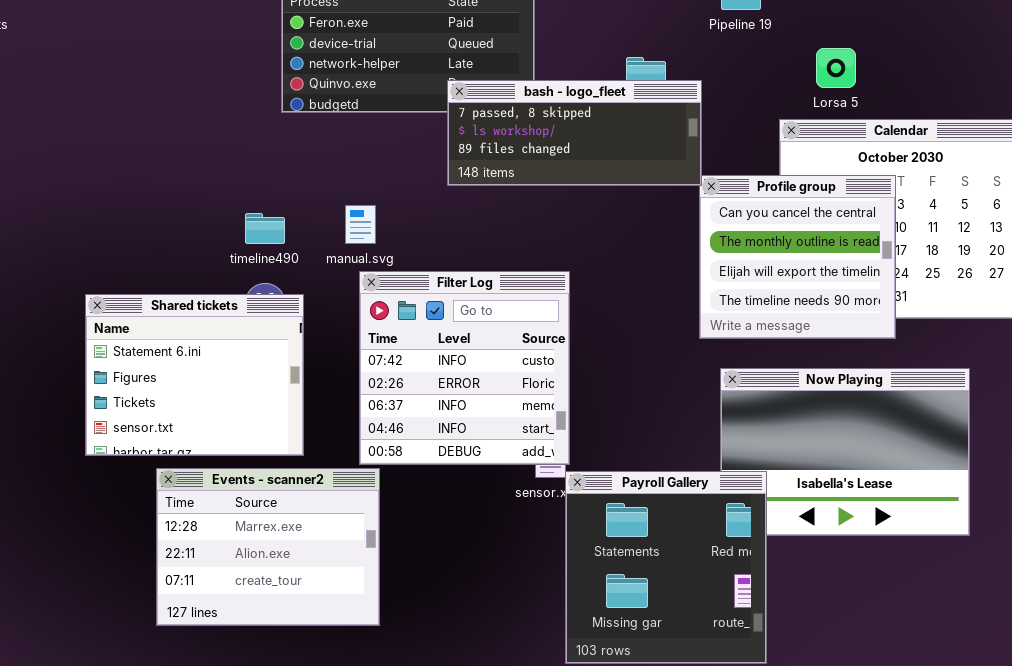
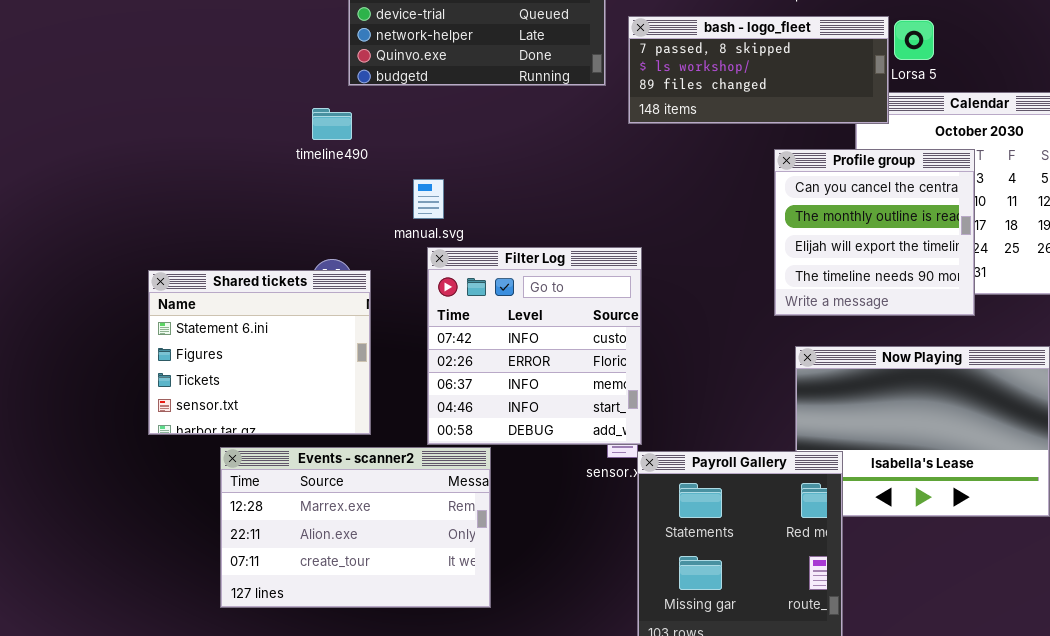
bash - logo_fleet: [447,80,702,186] -> [628,16,889,124], moved
timeline490: [245,213,285,244] -> [312,108,352,140], moved
Events - scanner2: [156,468,380,626] -> [220,447,491,608], resized

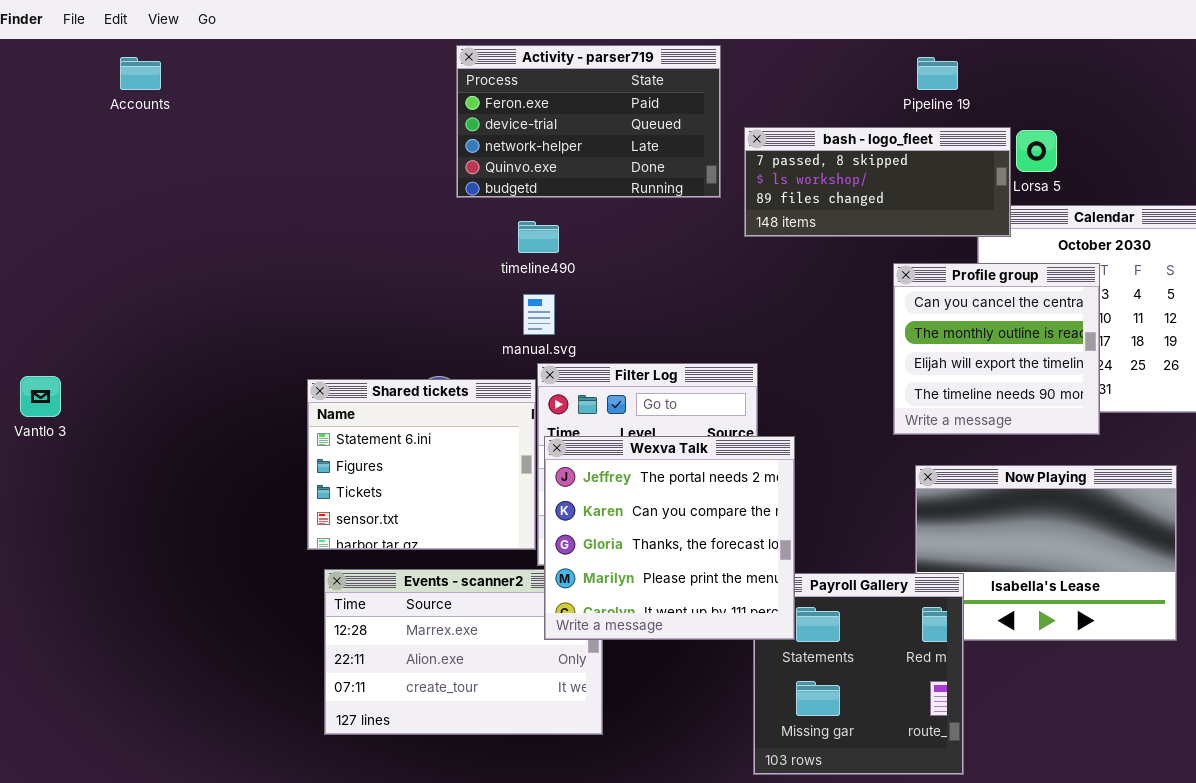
timeline490: [312,108,352,140] -> [518,221,559,253], moved
Shared tickets: [148,270,371,435] -> [307,379,536,550], moved
Wexva Talk: none -> [544,436,795,640], opened

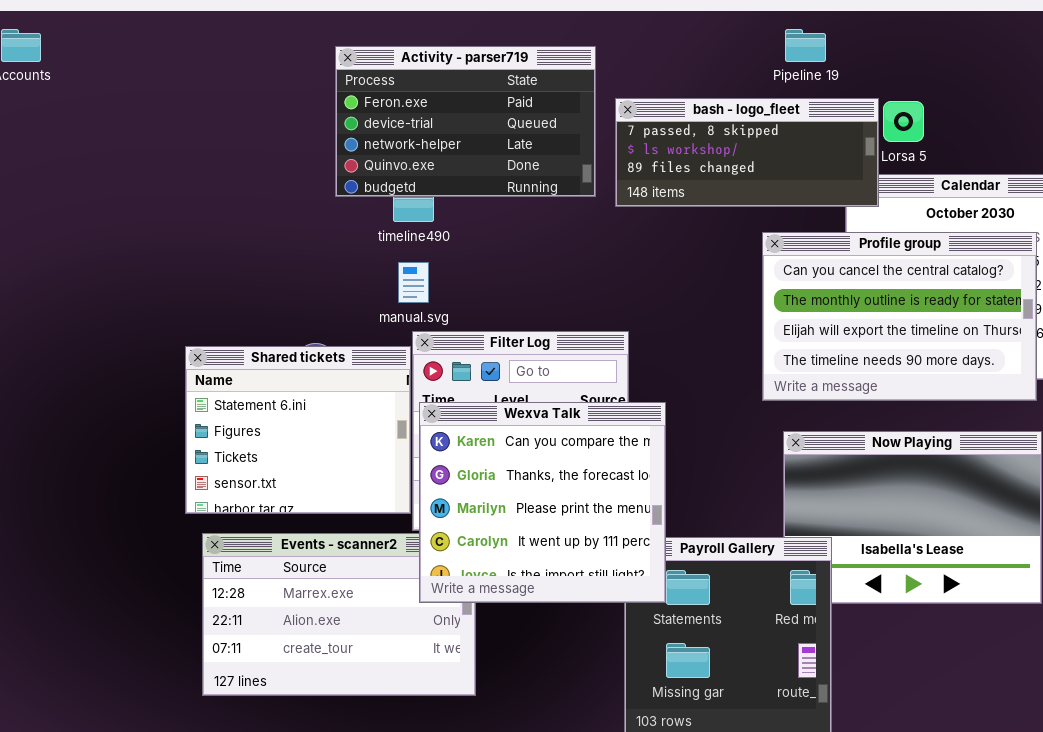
Activity - parser719: [456,45,721,198] -> [335,46,596,197], moved
Profile group: [893,263,1100,435] -> [762,232,1037,401], resized
Wexva Talk: [544,436,795,640] -> [419,402,666,603], scrolled down 1 row

